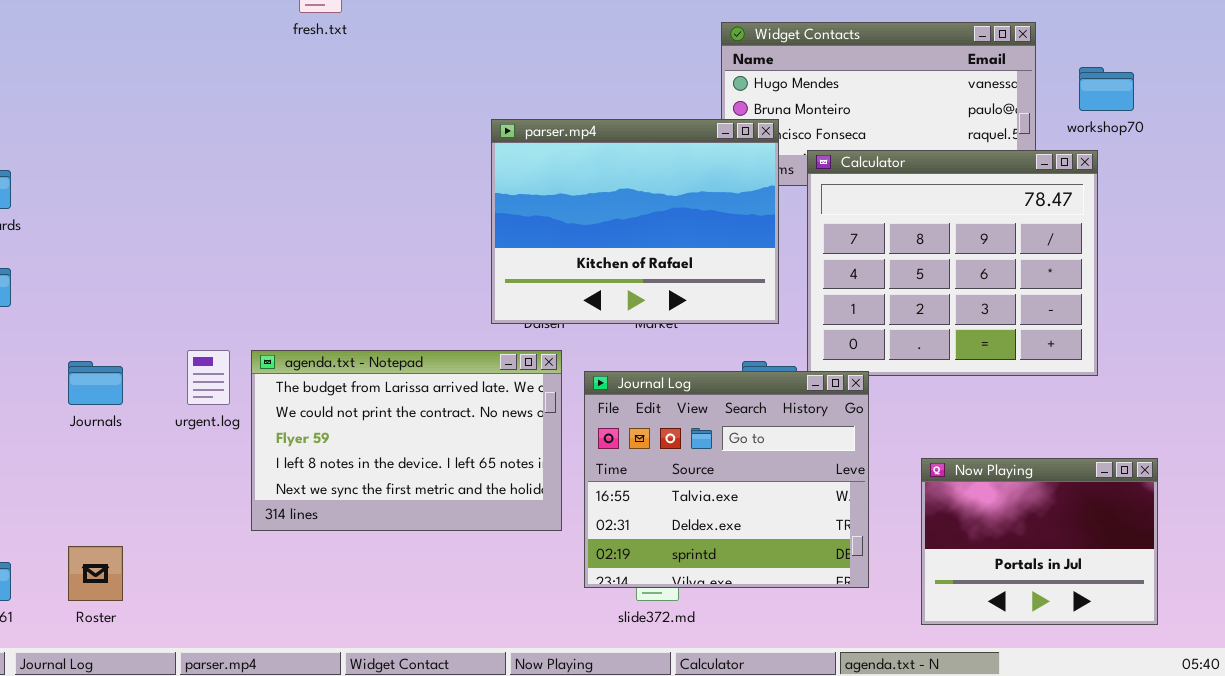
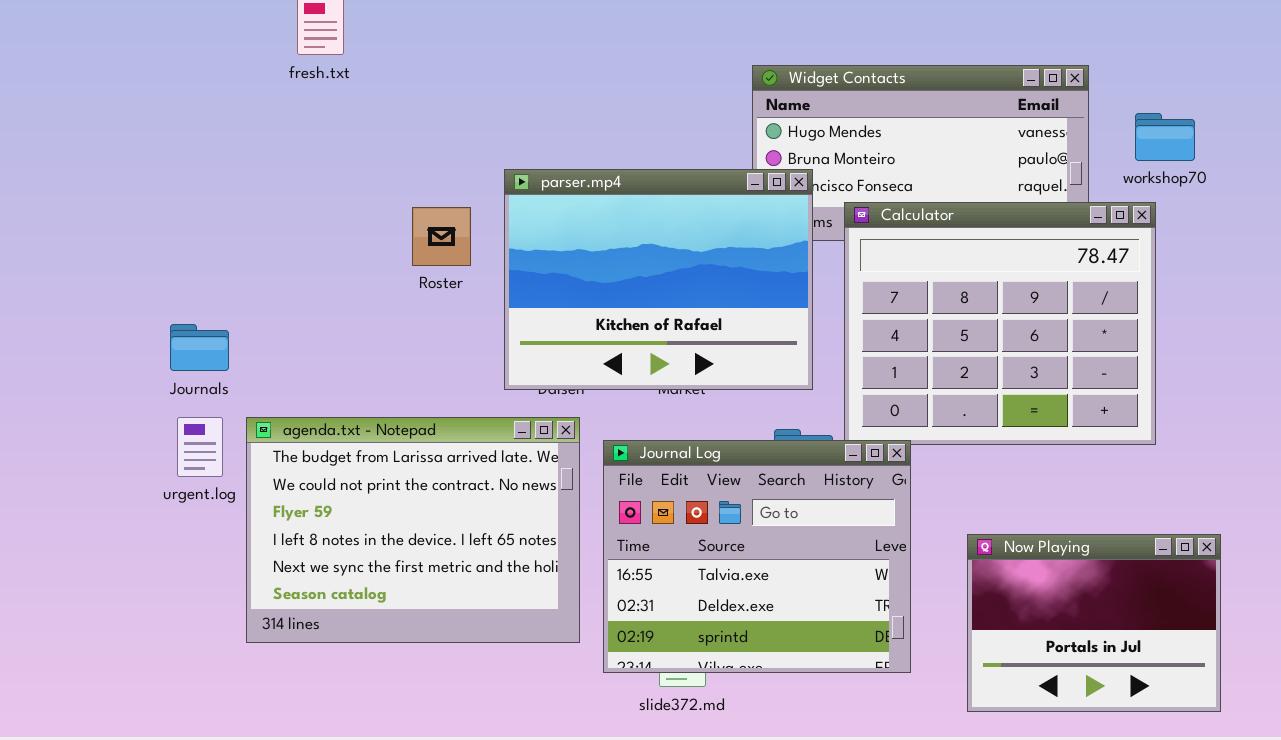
agenda.txt - Notepad: [251,350,562,531] -> [246,417,580,643], resized
Journals: [68,361,123,405] -> [170,324,229,371], moved
Roster: [68,546,123,601] -> [412,207,471,266], moved

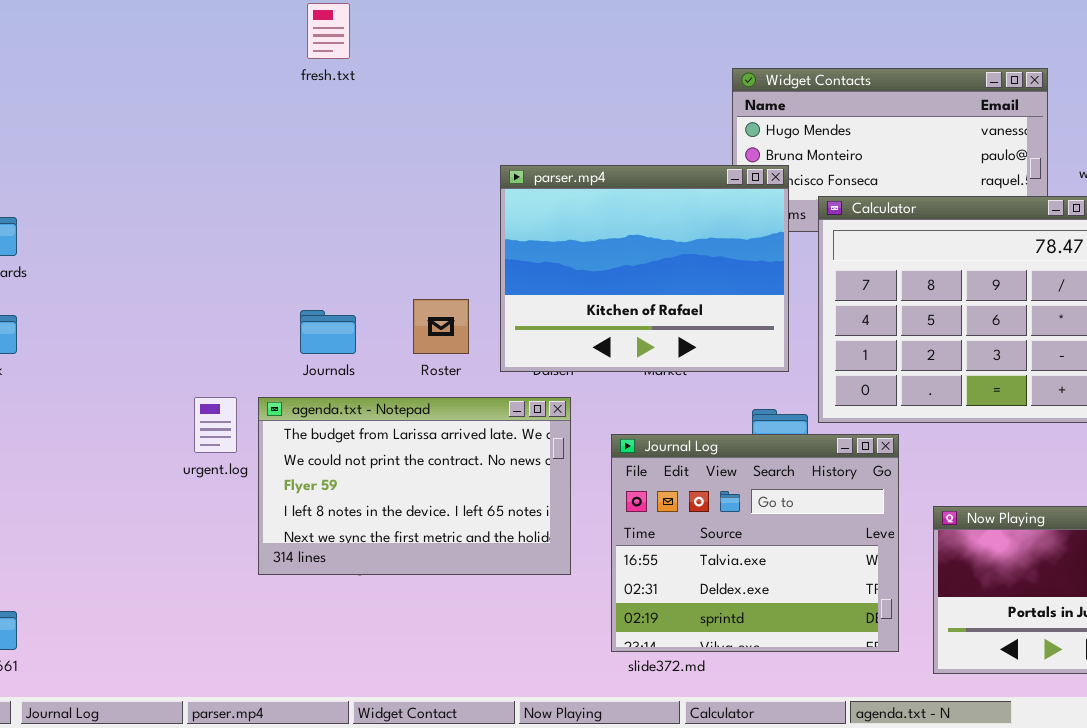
Roster: [412,207,471,266] -> [413,299,469,354], moved
Journals: [170,324,229,371] -> [300,310,356,354], moved
agenda.txt - Notepad: [246,417,580,643] -> [258,397,571,575], resized
Journal Log: [603,440,911,673] -> [611,434,899,652], moved

